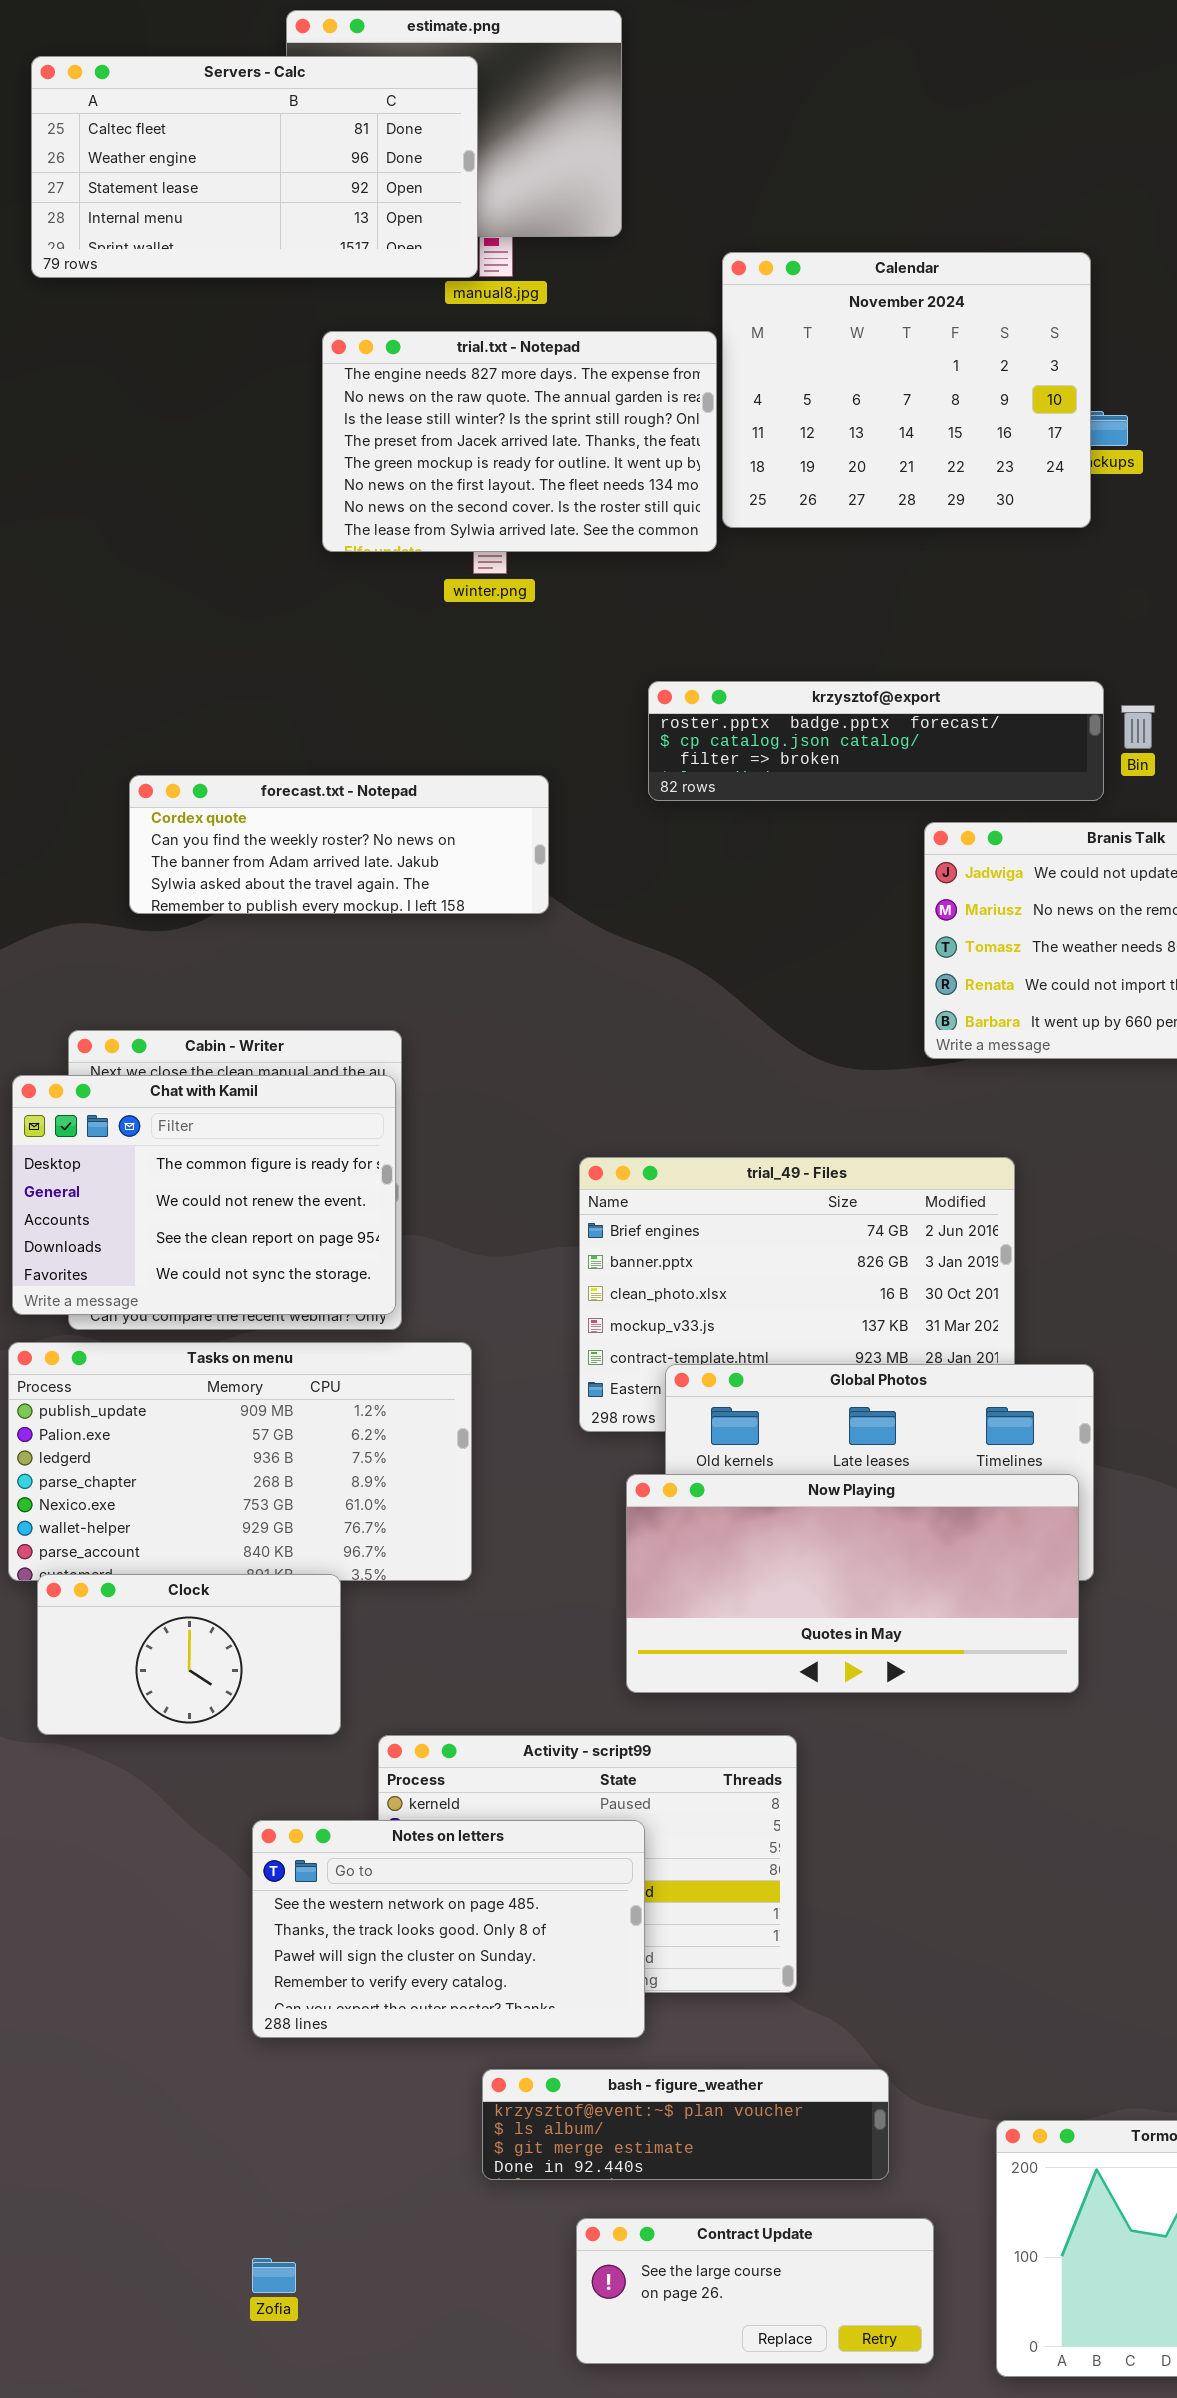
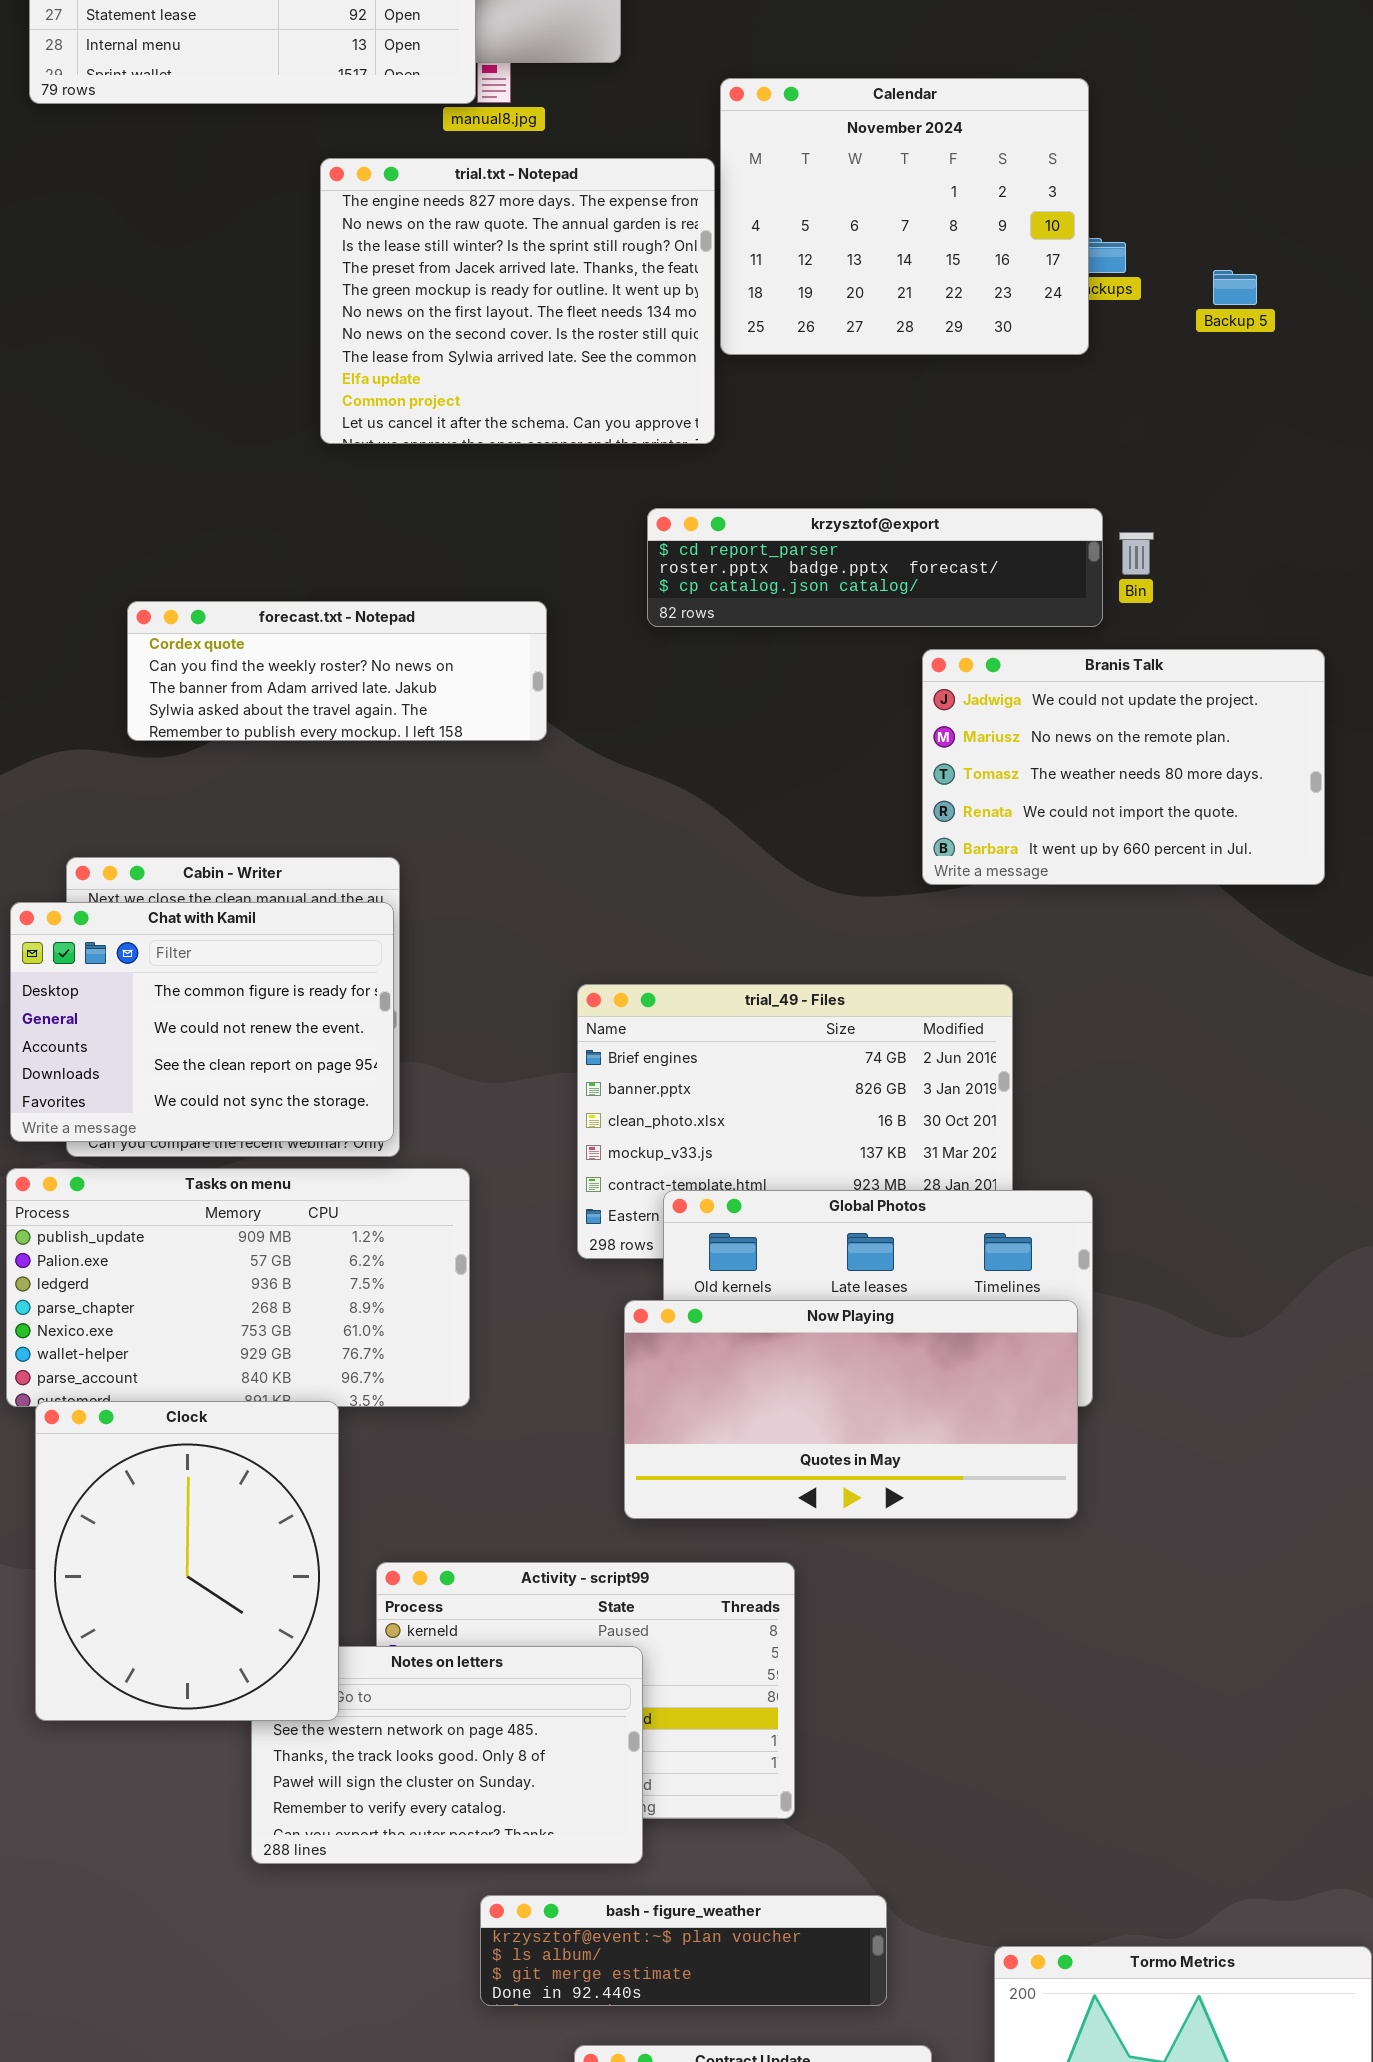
trial.txt - Notepad: [322,331,717,552] -> [320,158,715,444], resized
krzysztof@export: [648,681,1104,801] -> [647,508,1103,627], scrolled up 1 row
Clock: [37,1574,341,1735] -> [35,1401,339,1721], resized

